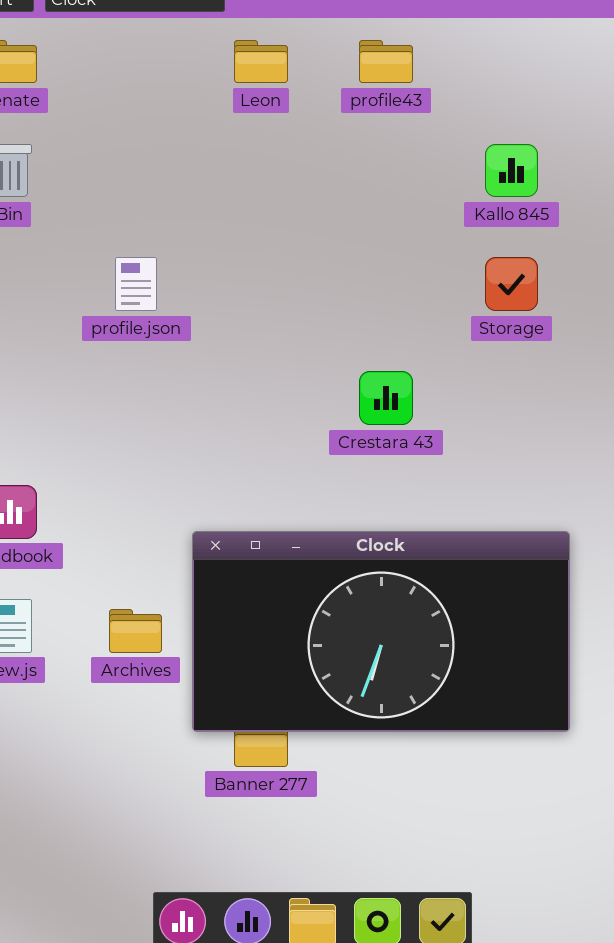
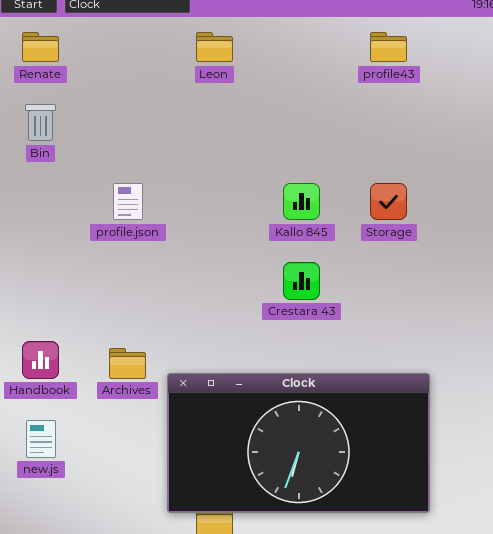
profile43: [359,40,413,83] -> [370,32,407,62], moved
Kallo 845: [485,144,538,197] -> [283,183,320,220], moved
Archives: [109,609,162,653] -> [109,348,146,379], moved

